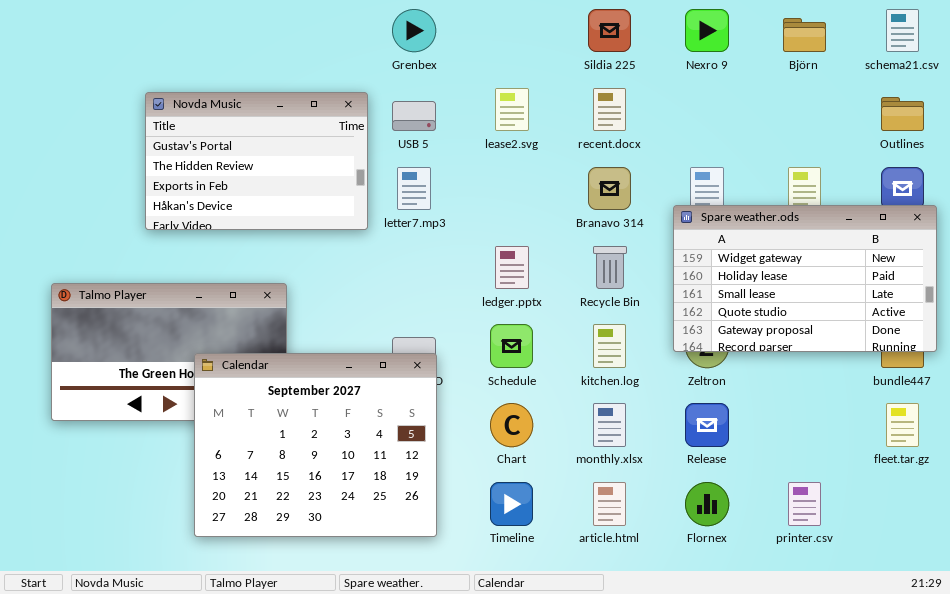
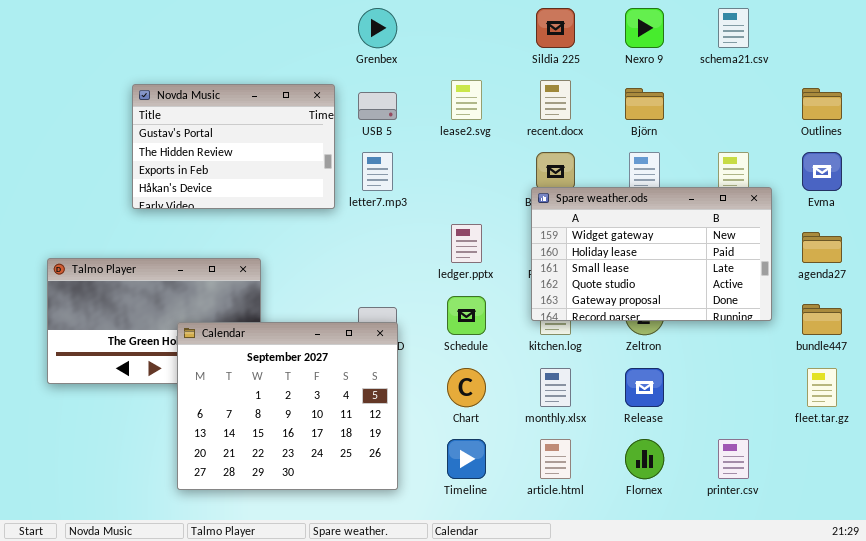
schema21.csv: [886,9,919,52] -> [718,8,749,48], moved
Björn: [783,18,826,52] -> [625,88,664,120], moved
Spare weather.ods: [673,205,937,352] -> [531,187,772,321], moved

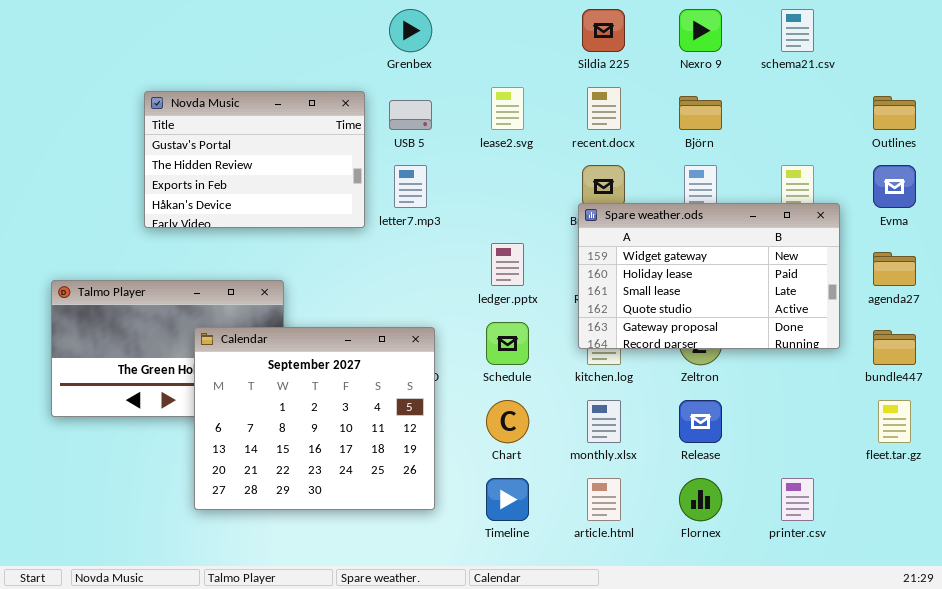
Calendar: [177,322,398,490] -> [194,327,435,510], moved

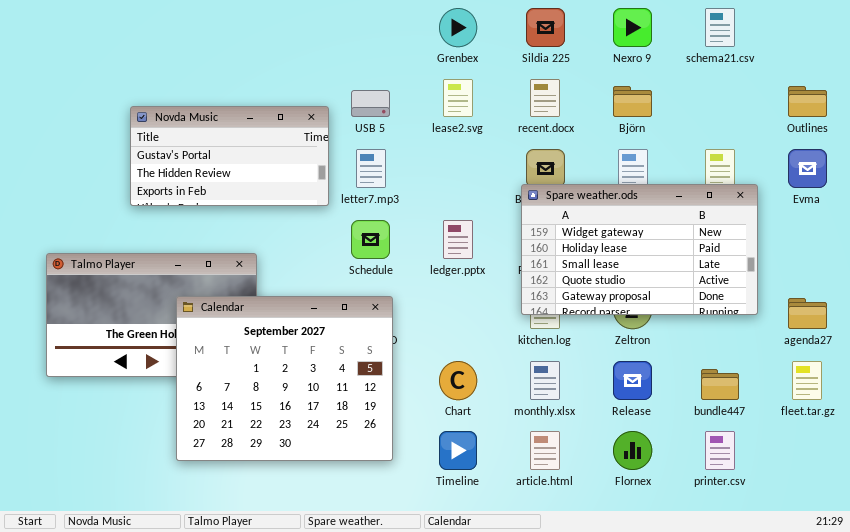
Grenbex: [389,9,432,52] -> [439,8,477,47], moved
Novda Music: [144,91,365,228] -> [130,106,329,206], resized
agenda27: [873,252,916,286] -> [788,298,827,329], moved
Schedule: [486,322,529,365] -> [351,220,390,259], moved
bundle447: [873,330,916,365] -> [701,369,739,400], moved

